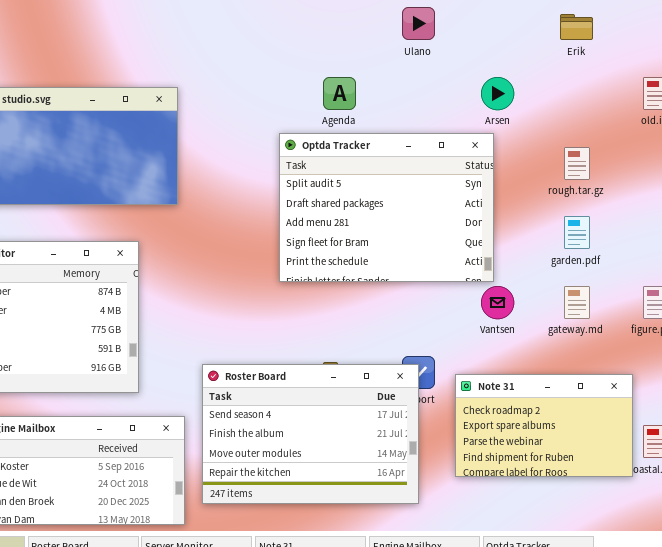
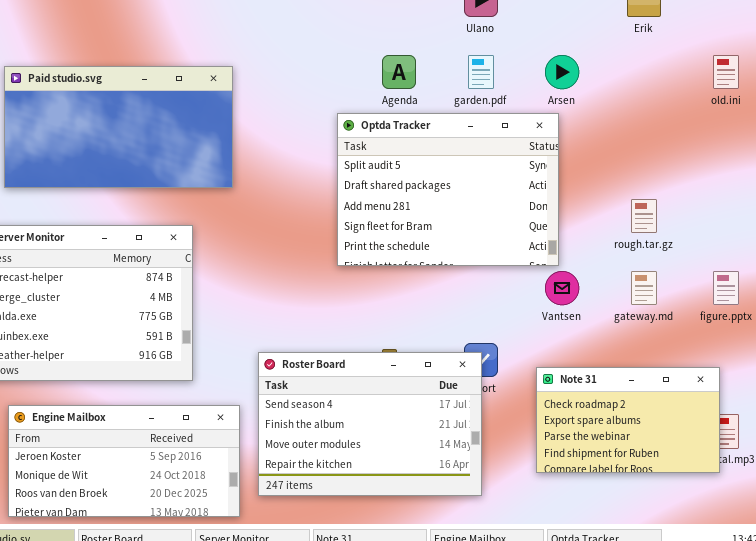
rough.tar.gz: [564,147,590,180] -> [631,199,657,233], moved
garden.pdf: [564,216,590,249] -> [468,55,494,89], moved
Note 31: [455,374,633,477] -> [536,367,720,473], moved

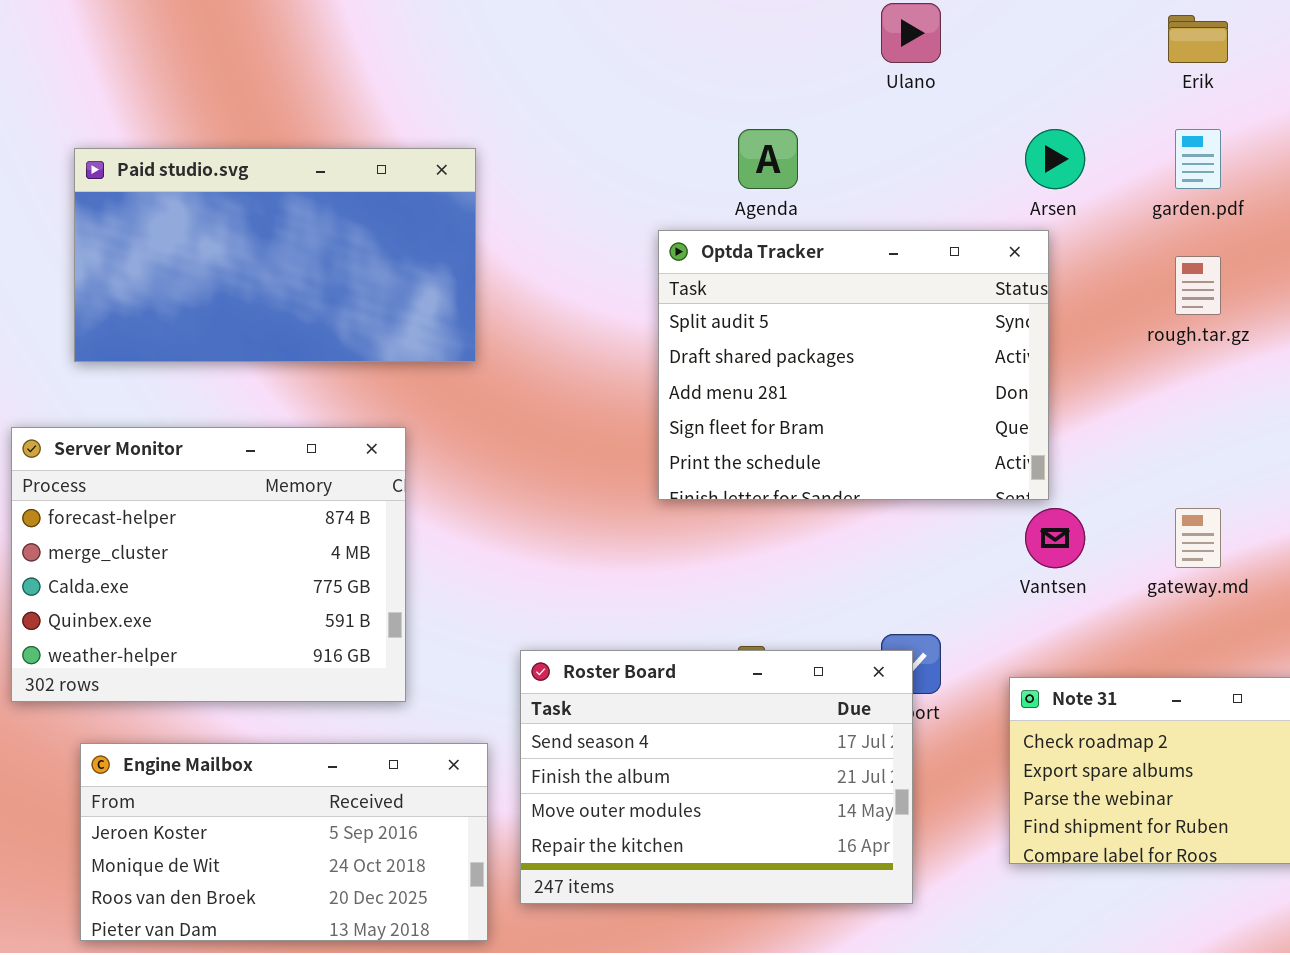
garden.pdf: [468,55,494,89] -> [1175,129,1221,189], moved
rough.tar.gz: [631,199,657,233] -> [1175,256,1221,315], moved

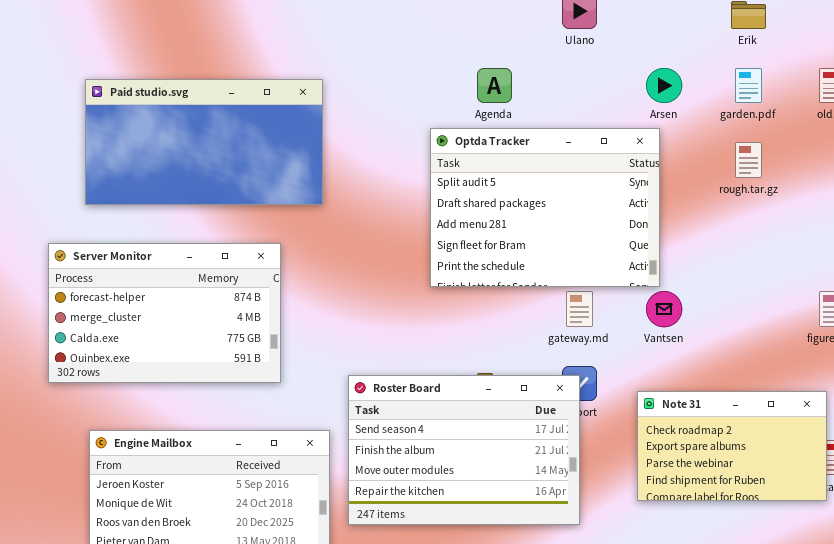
Server Monitor: [11,427,406,702] -> [48,243,281,383], resized
gateway.md: [1175,508,1221,568] -> [566,291,593,327], moved

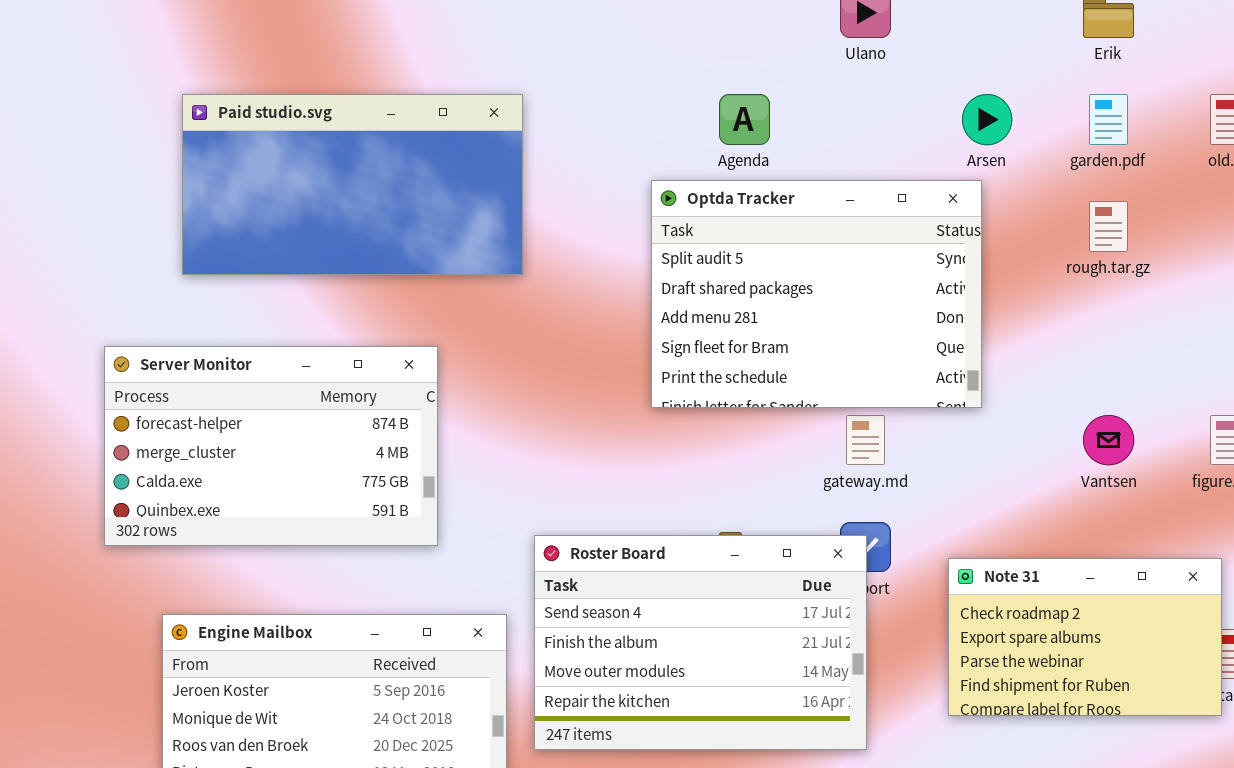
Paid studio.svg: [85,79,323,205] -> [182,94,523,275], moved
Vantsen: [646,291,682,327] -> [1083,415,1134,465], moved

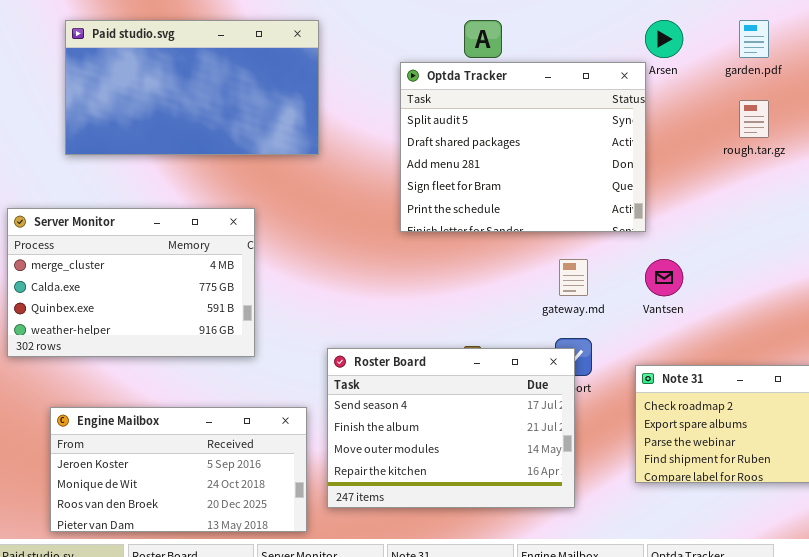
Optda Tracker: [651,180,982,408] -> [400,62,646,232], moved
Server Monitor: [104,346,438,546] -> [7,208,255,357], scrolled down 1 row
Vantsen: [1083,415,1134,465] -> [645,259,683,296], moved

